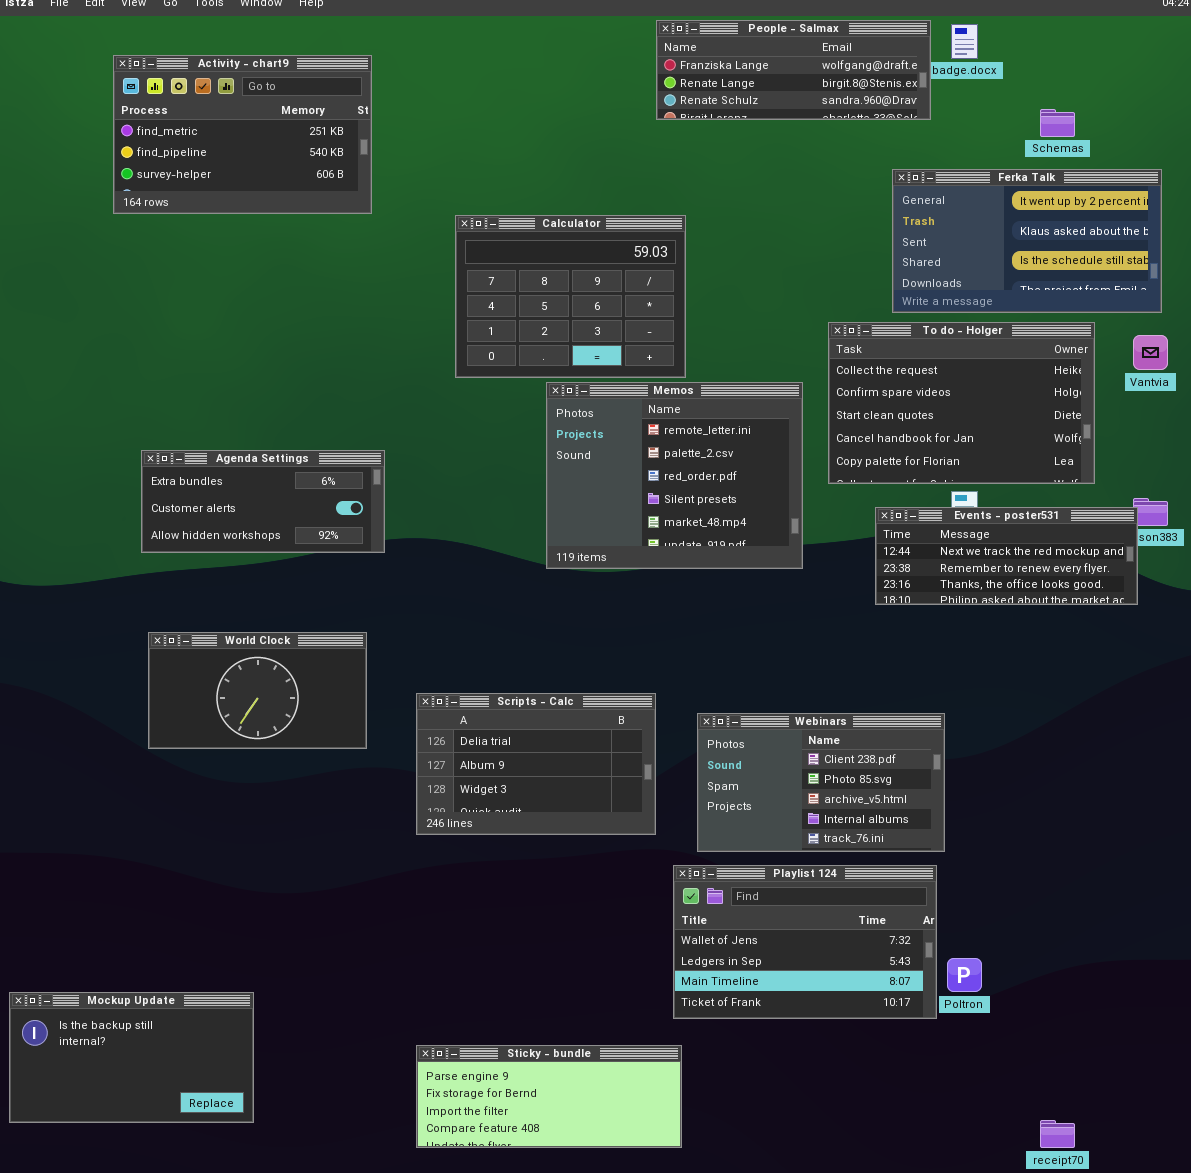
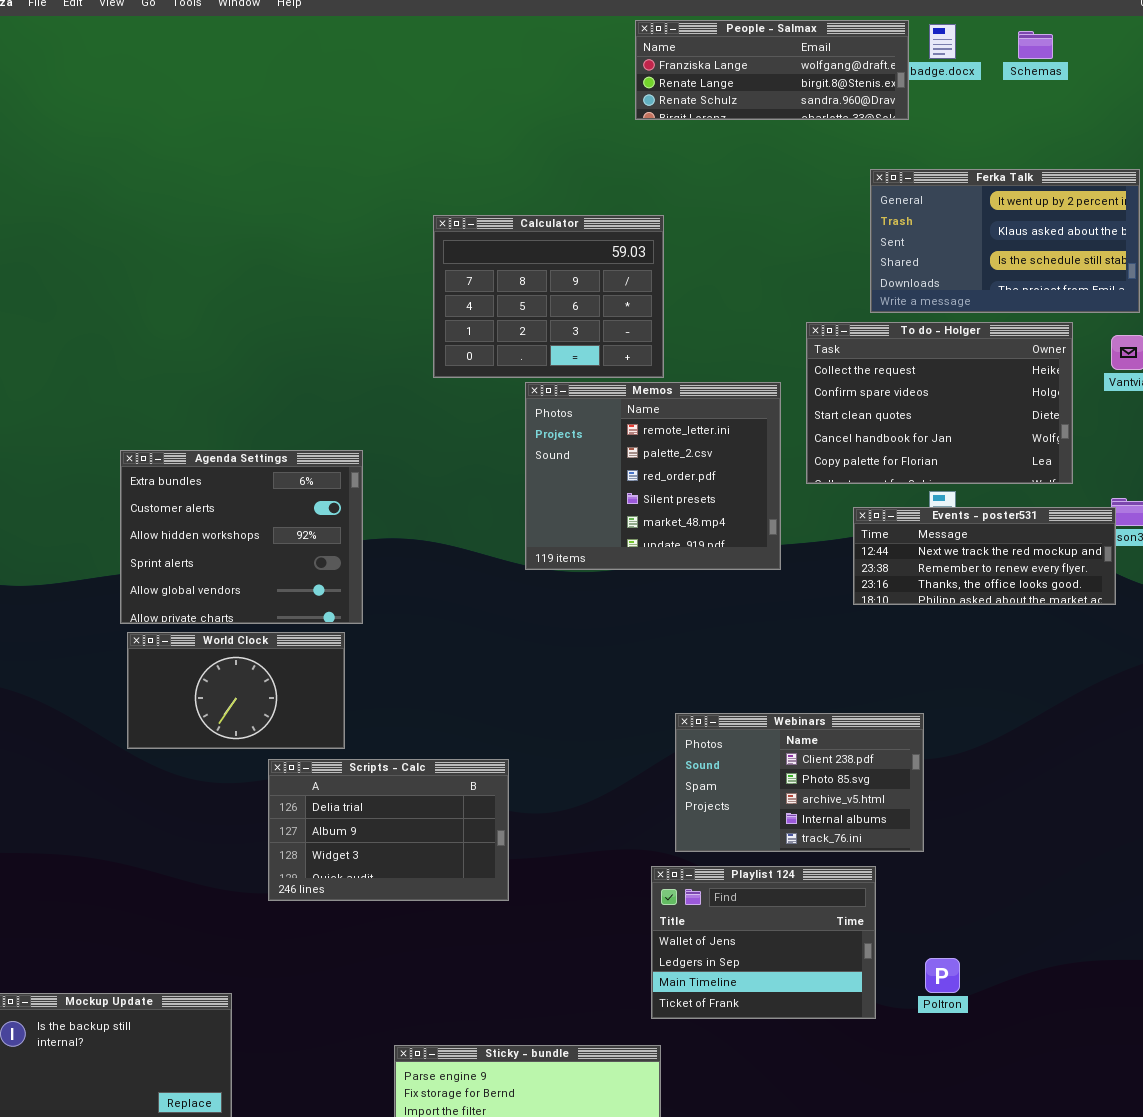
Activity - chart9: [113,55,372,214] -> none, closed
Schemas: [1040,109,1075,137] -> [1018,31,1053,59], moved
Agenda Settings: [141,450,385,553] -> [120,450,363,624], resized
Scripts - Calc: [416,693,656,835] -> [268,759,509,901], moved
Playlist 124: [673,865,937,1019] -> [651,866,876,1019], resized

